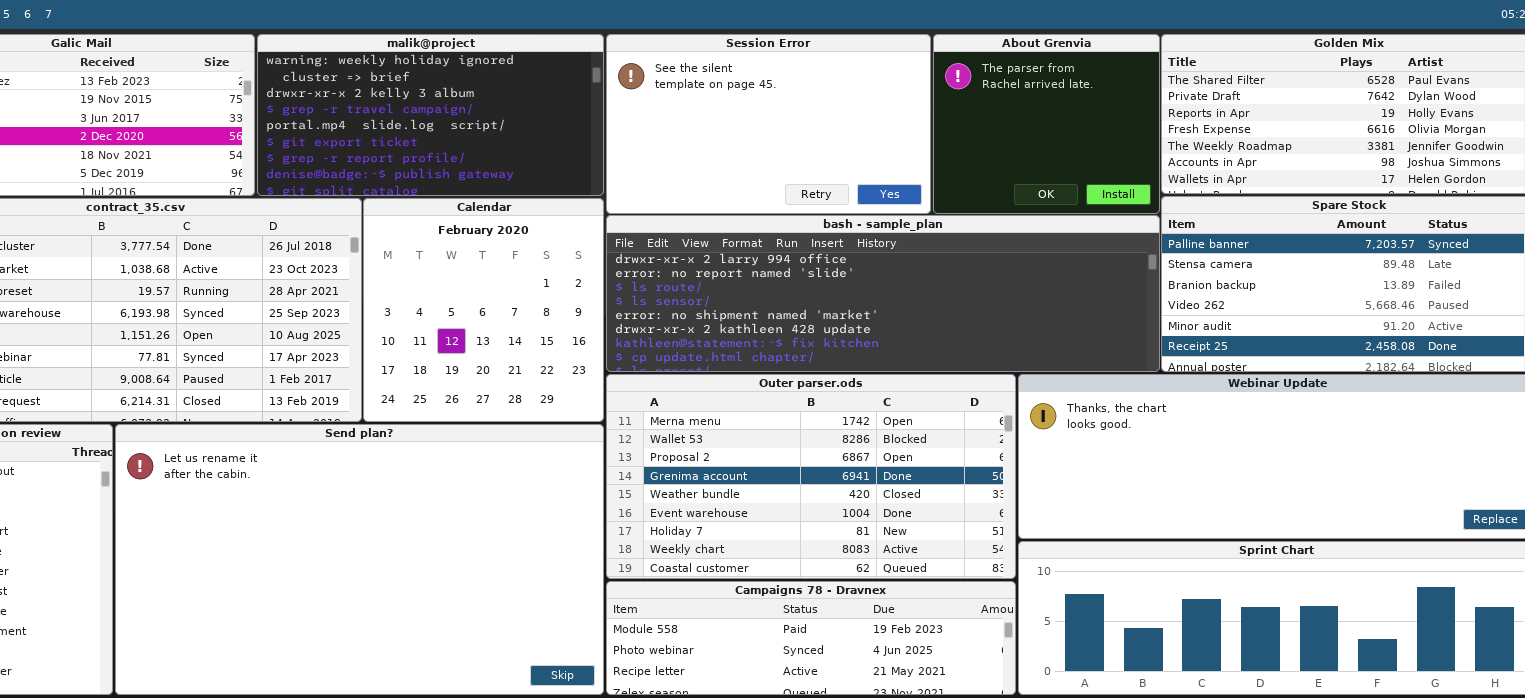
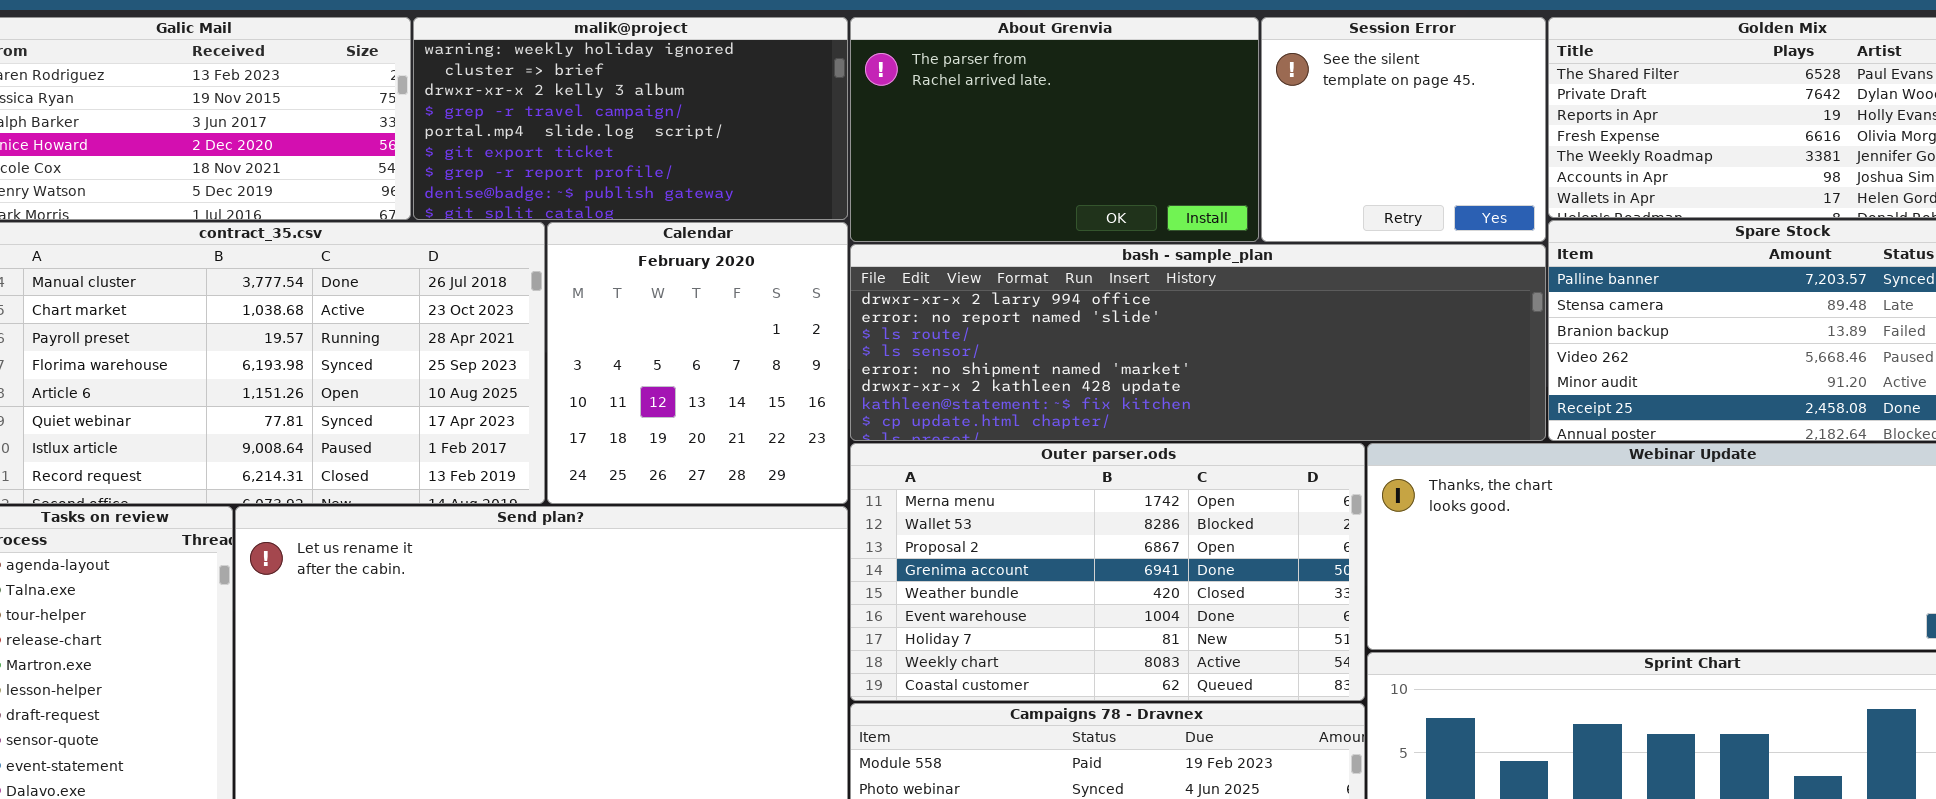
Session Error: [606,34,931,214] -> [1261,17,1546,242], moved, resized
About Grenvia: [933,34,1160,214] -> [850,17,1259,242], moved, resized

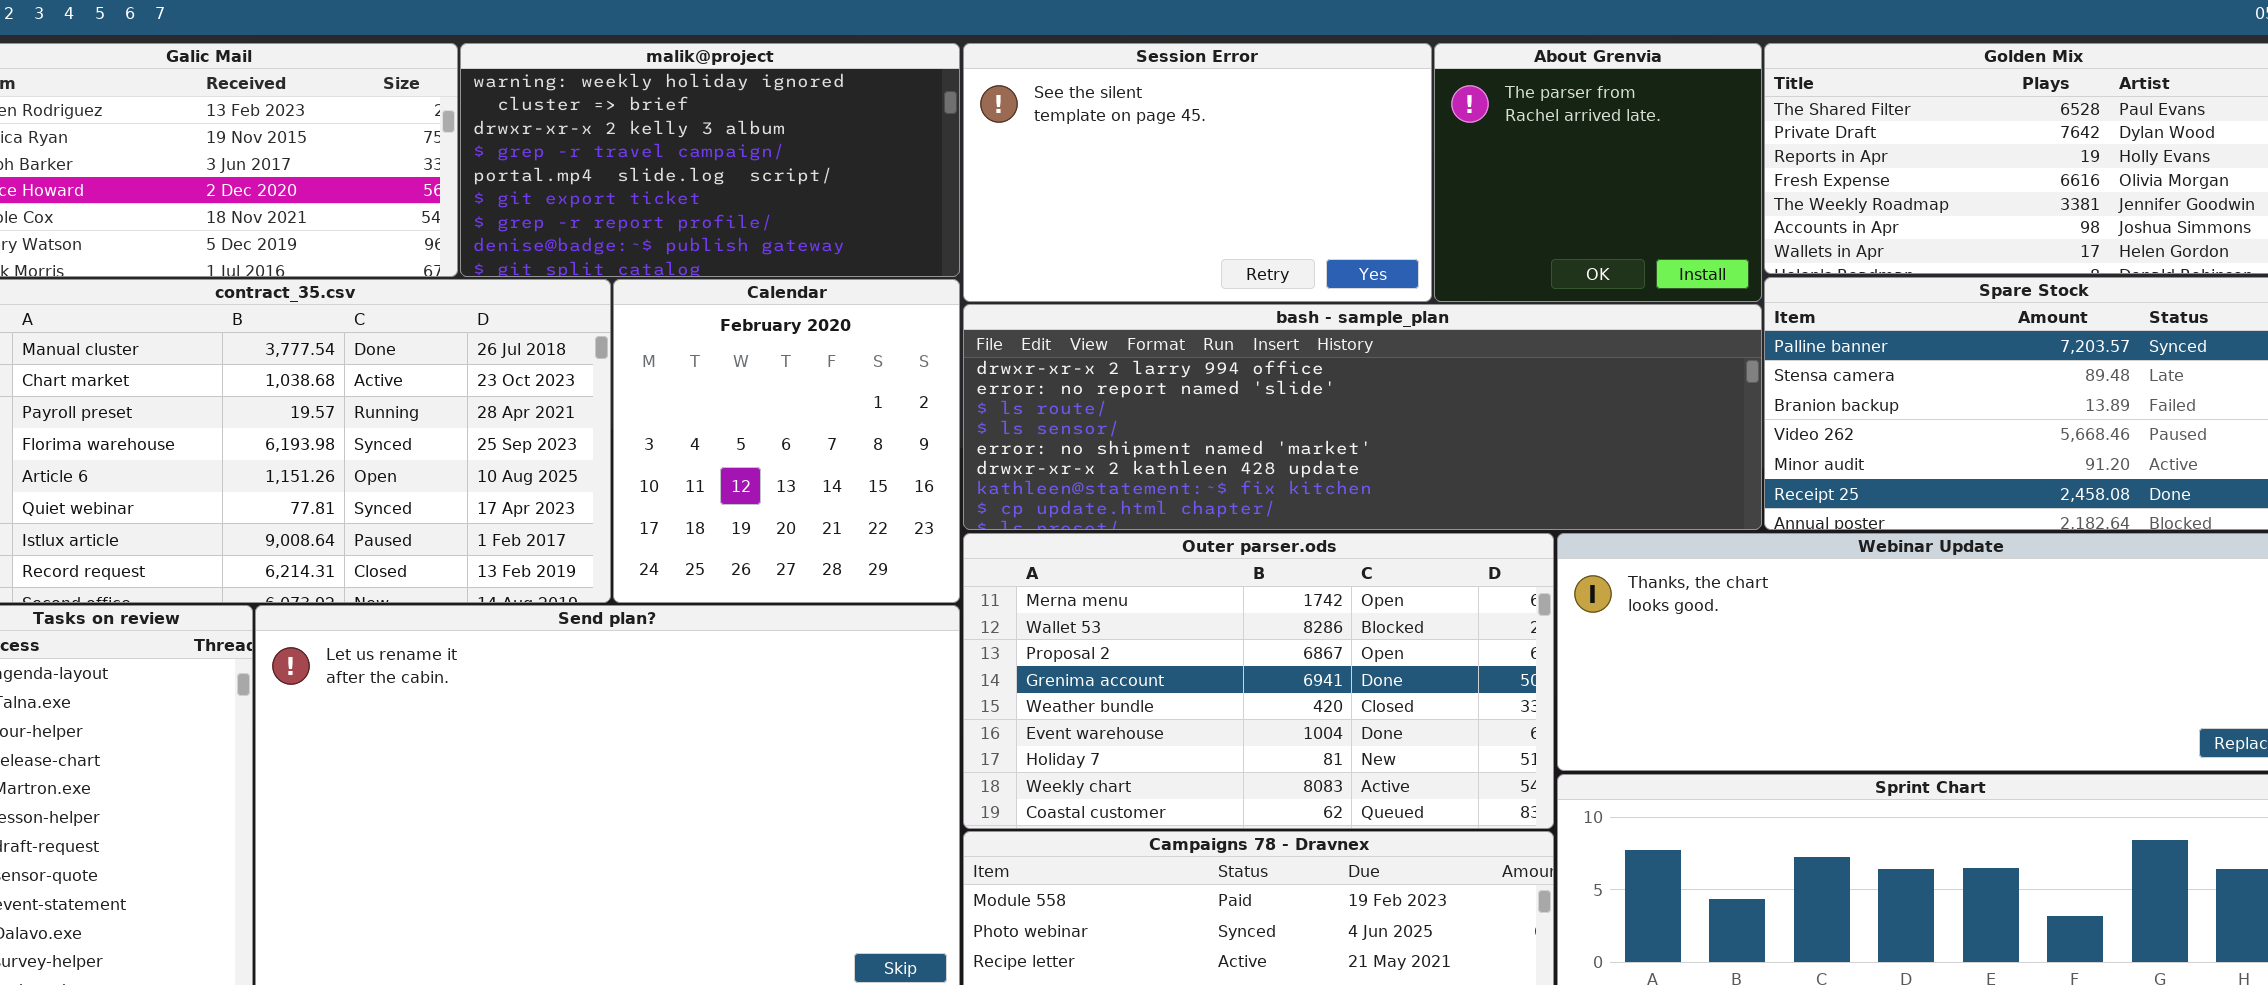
About Grenvia: [850,17,1259,242] -> [1434,43,1762,302], moved, resized
Session Error: [1261,17,1546,242] -> [963,43,1432,302], moved, resized

